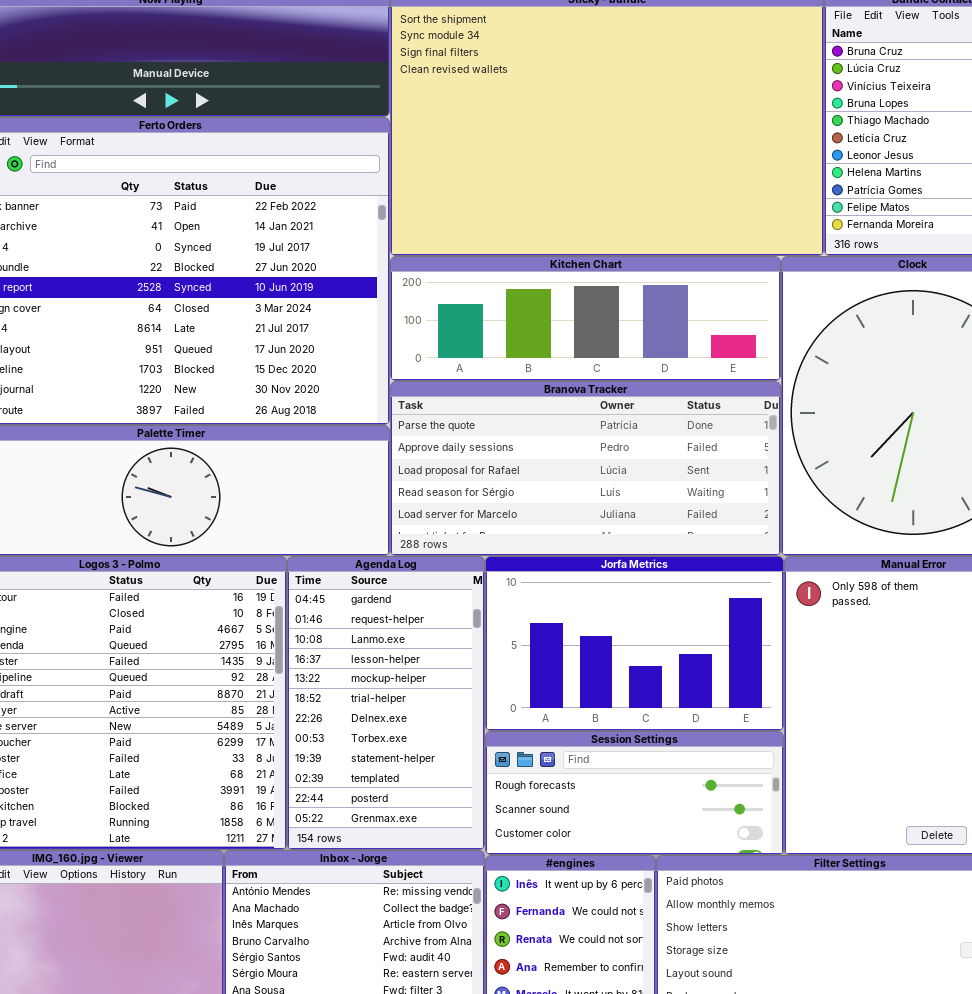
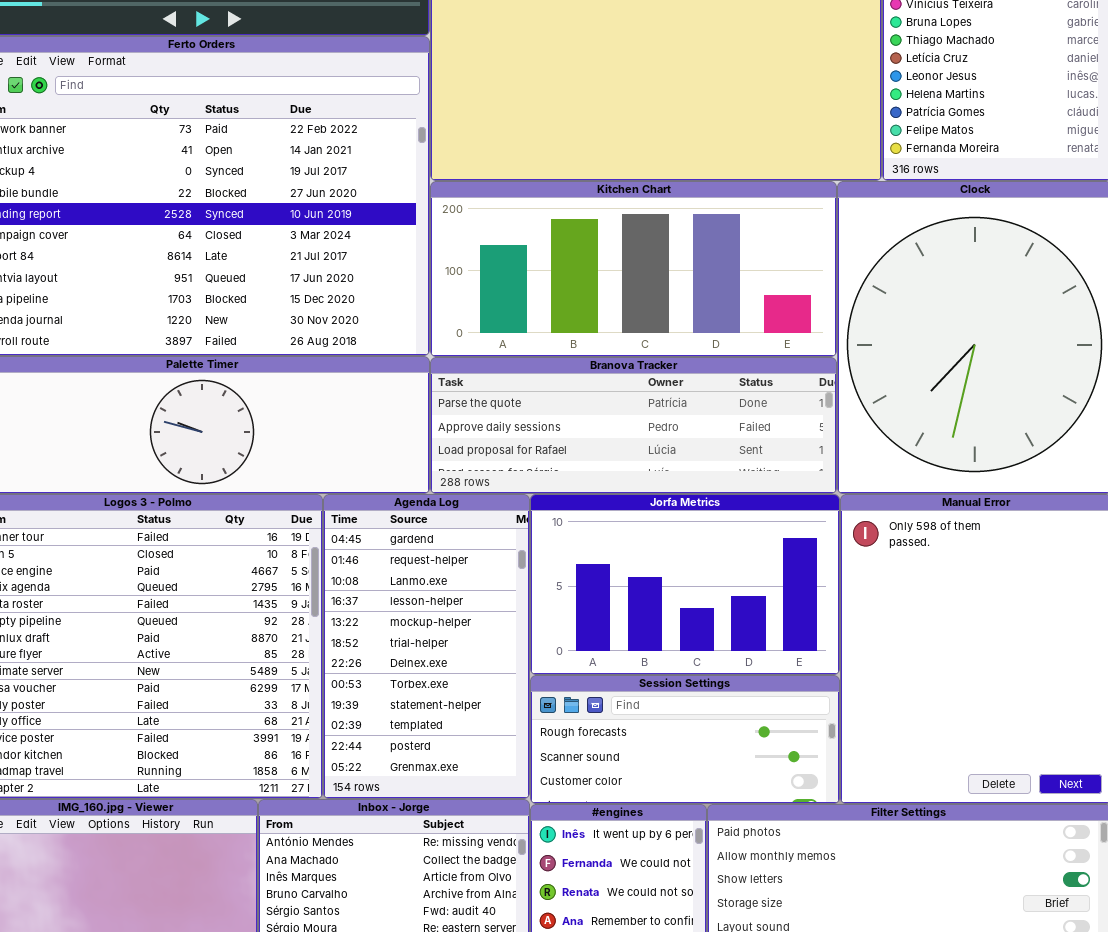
Kitchen Chart: [390,256,781,381] -> [430,181,837,357], resized
Branova Tracker: [390,381,781,556] -> [430,357,837,494], resized

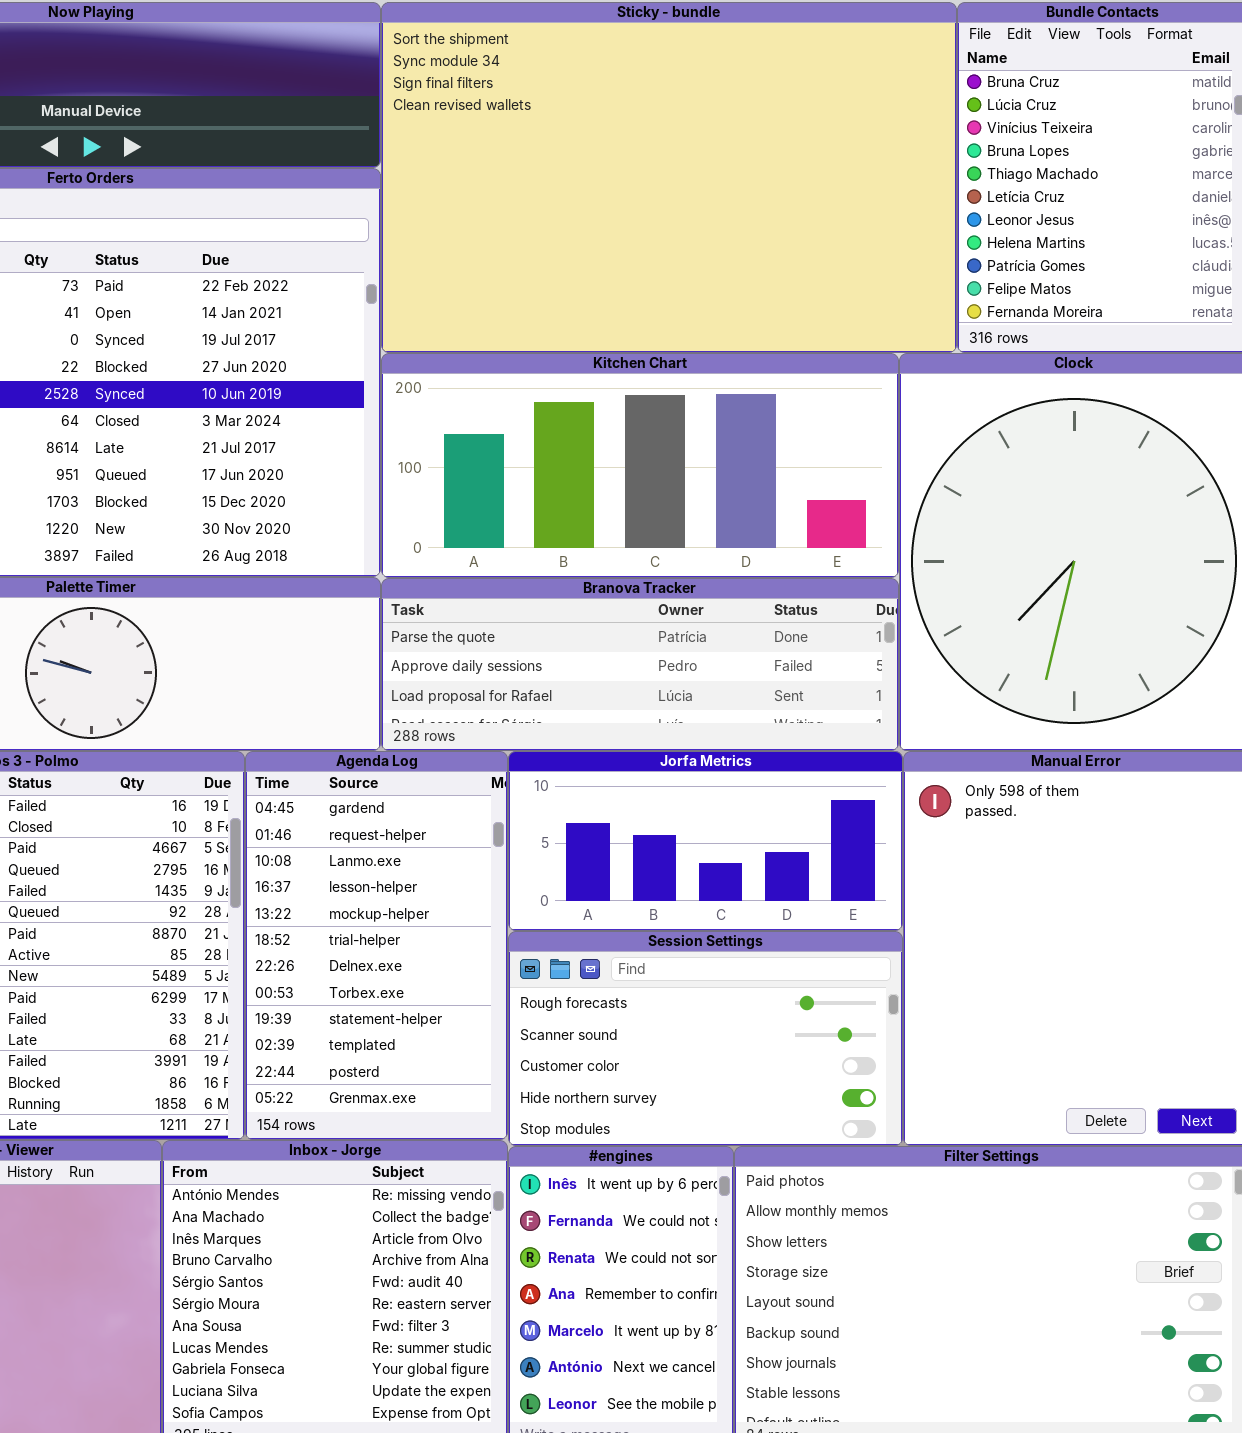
Jorfa Metrics: [530,494,840,675] -> [508,751,903,931], resized
Session Settings: [530,675,840,804] -> [508,931,903,1146], resized

